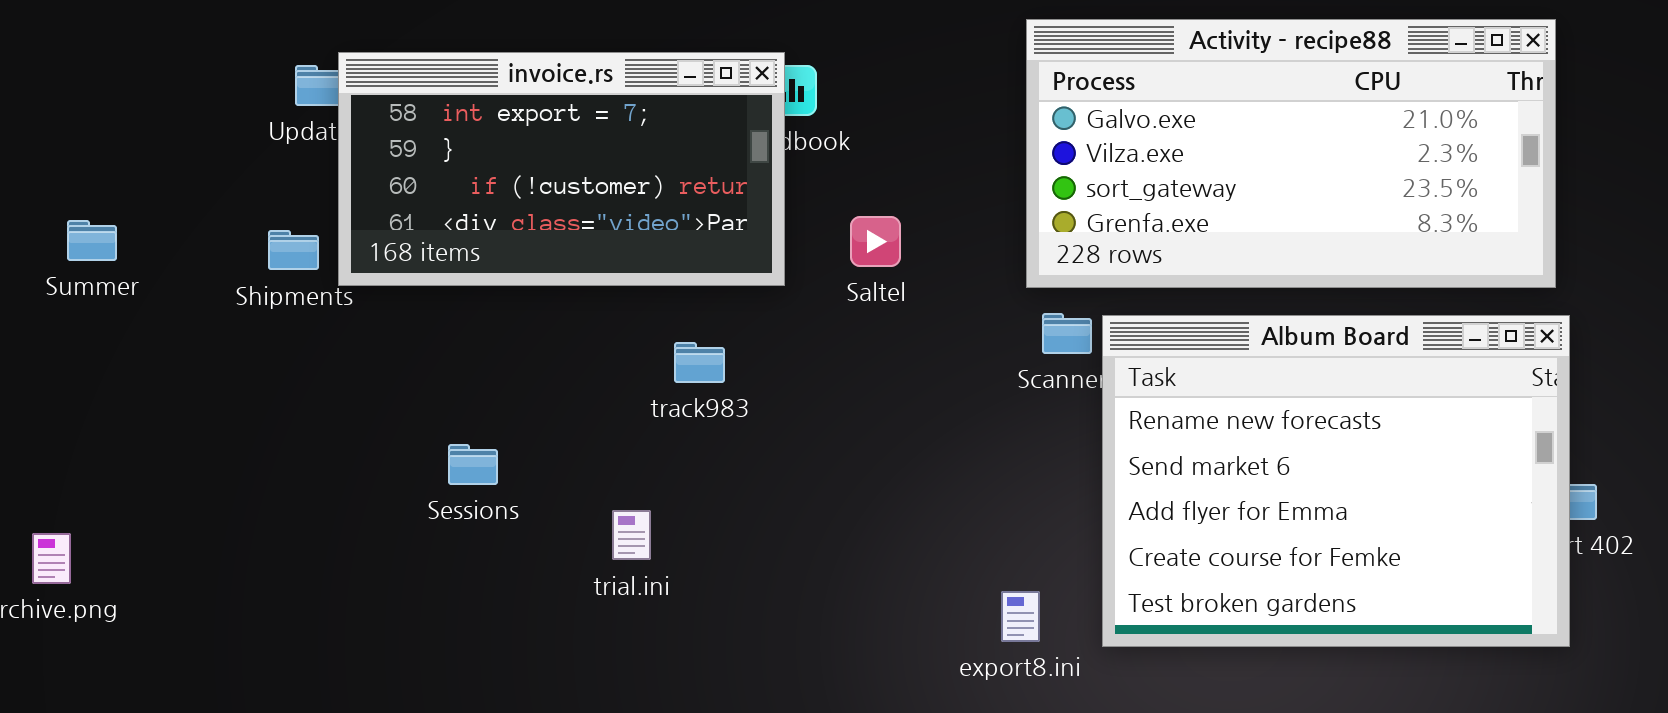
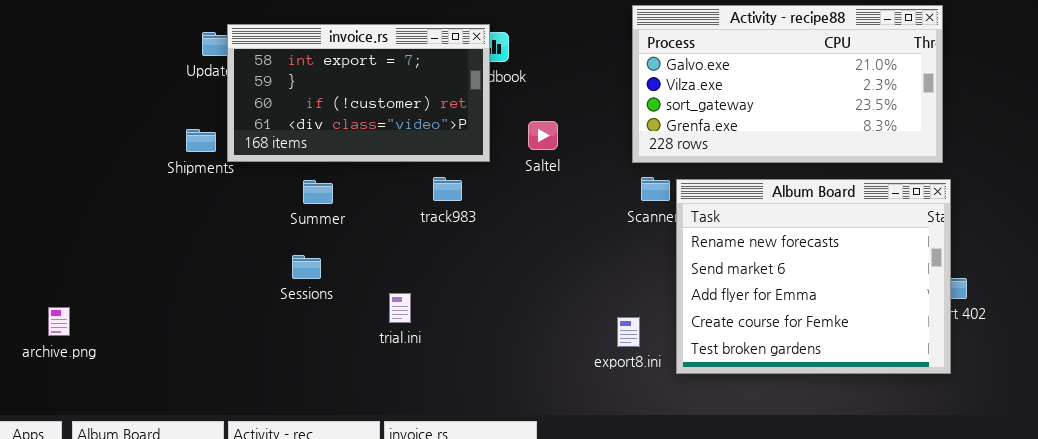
Summer: [67,220,117,261] -> [303,180,333,204], moved
track983: [674,342,725,383] -> [433,177,462,201], moved
export8.ini: [1001,591,1040,642] -> [617,317,640,347], moved

